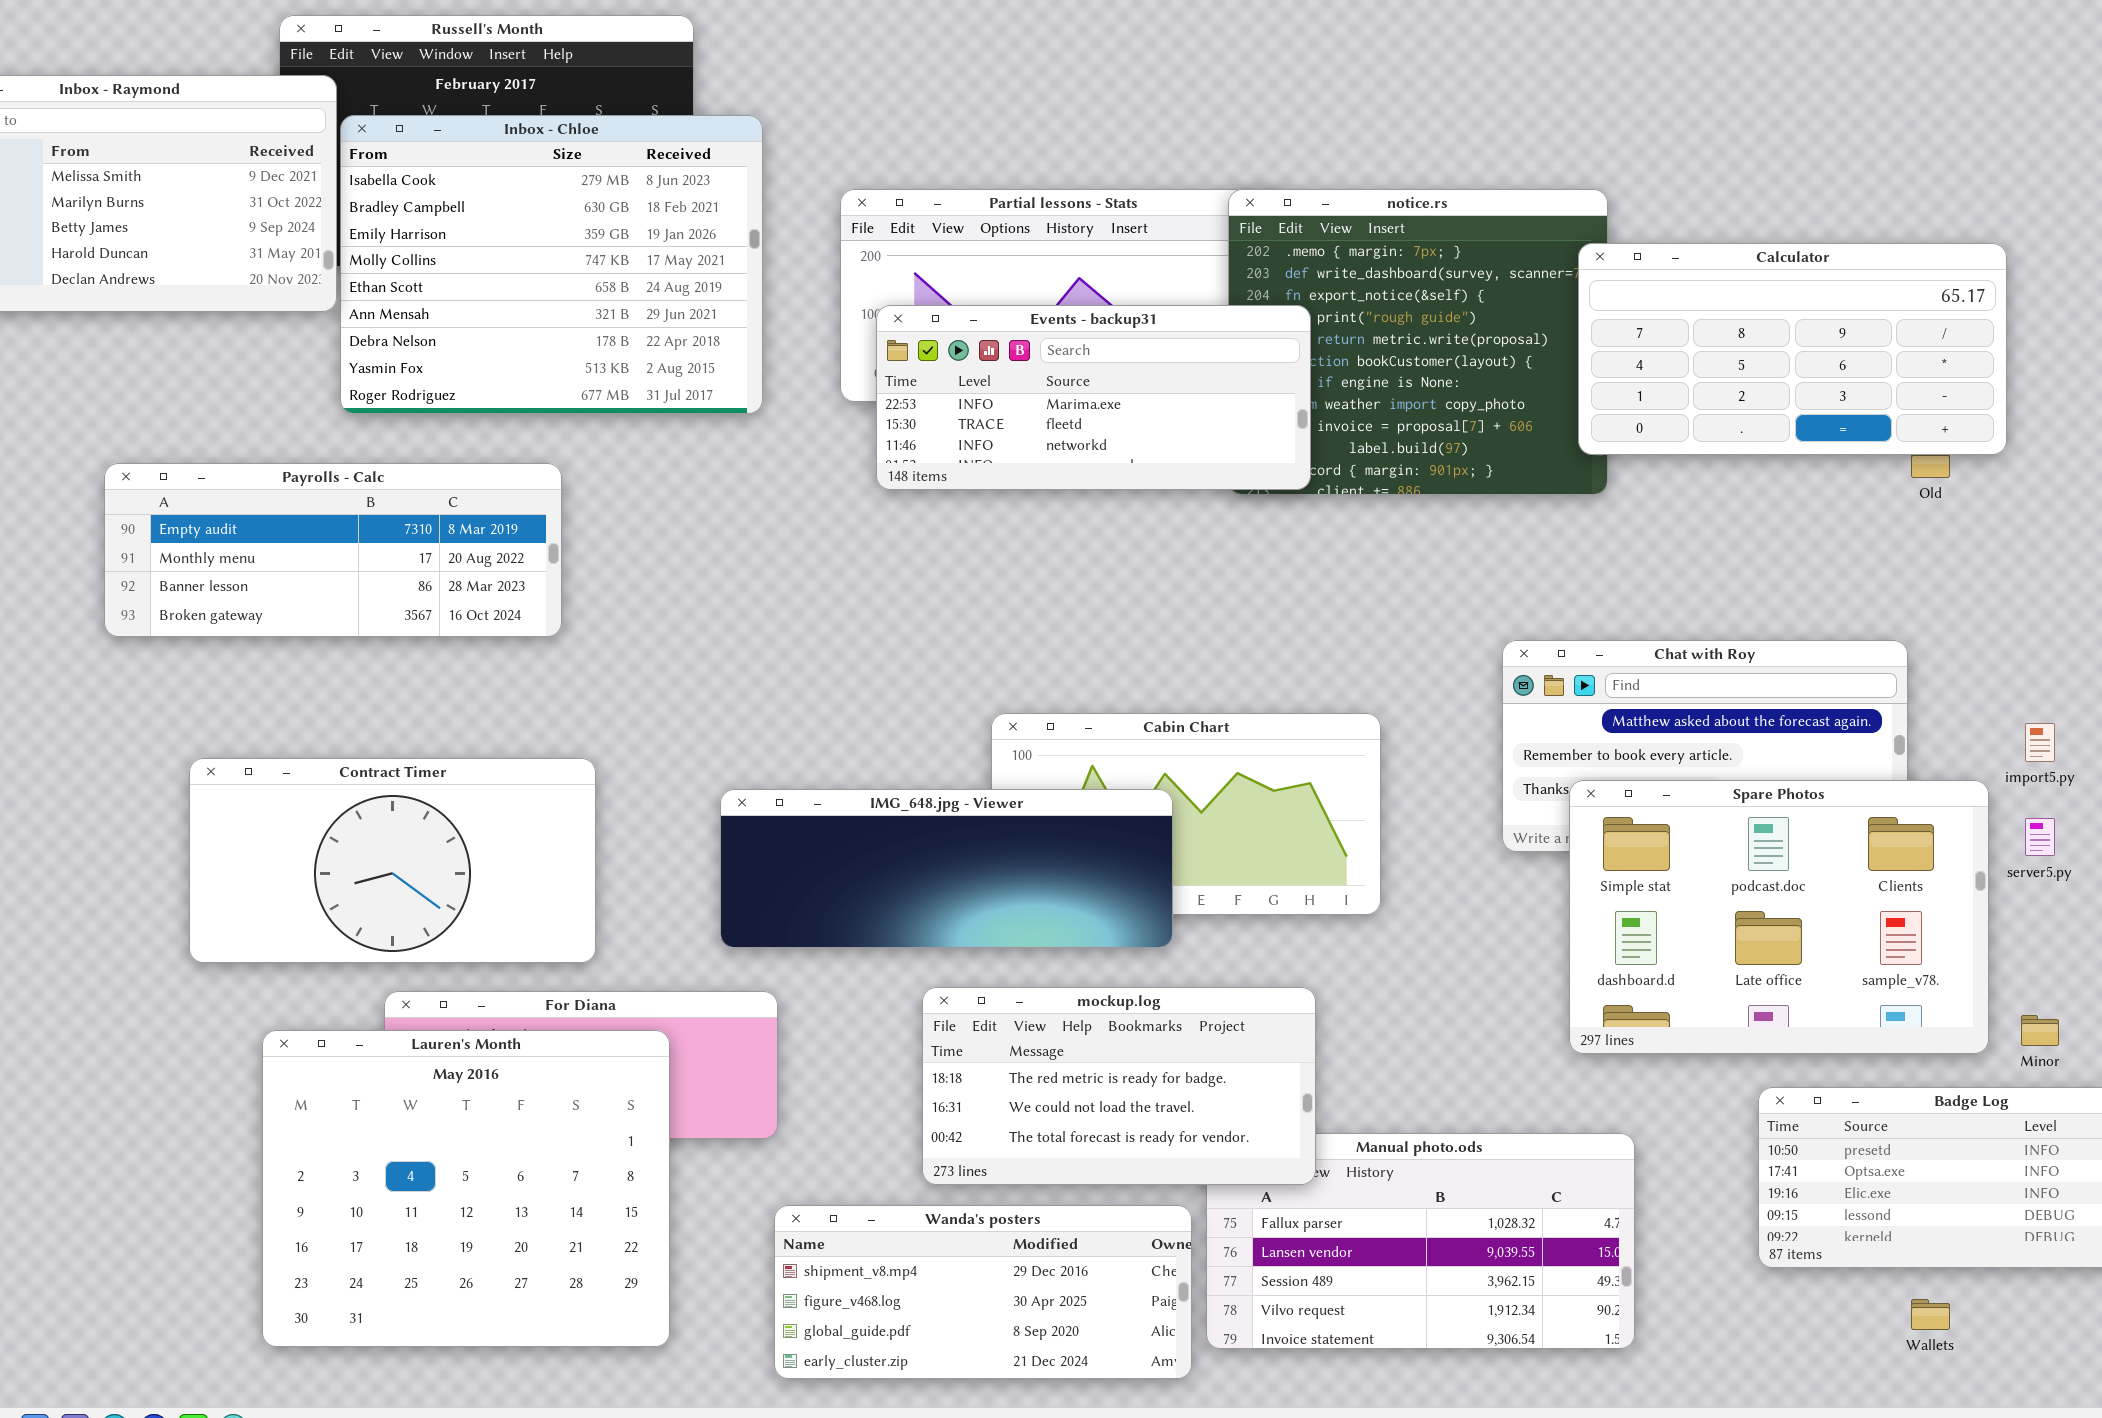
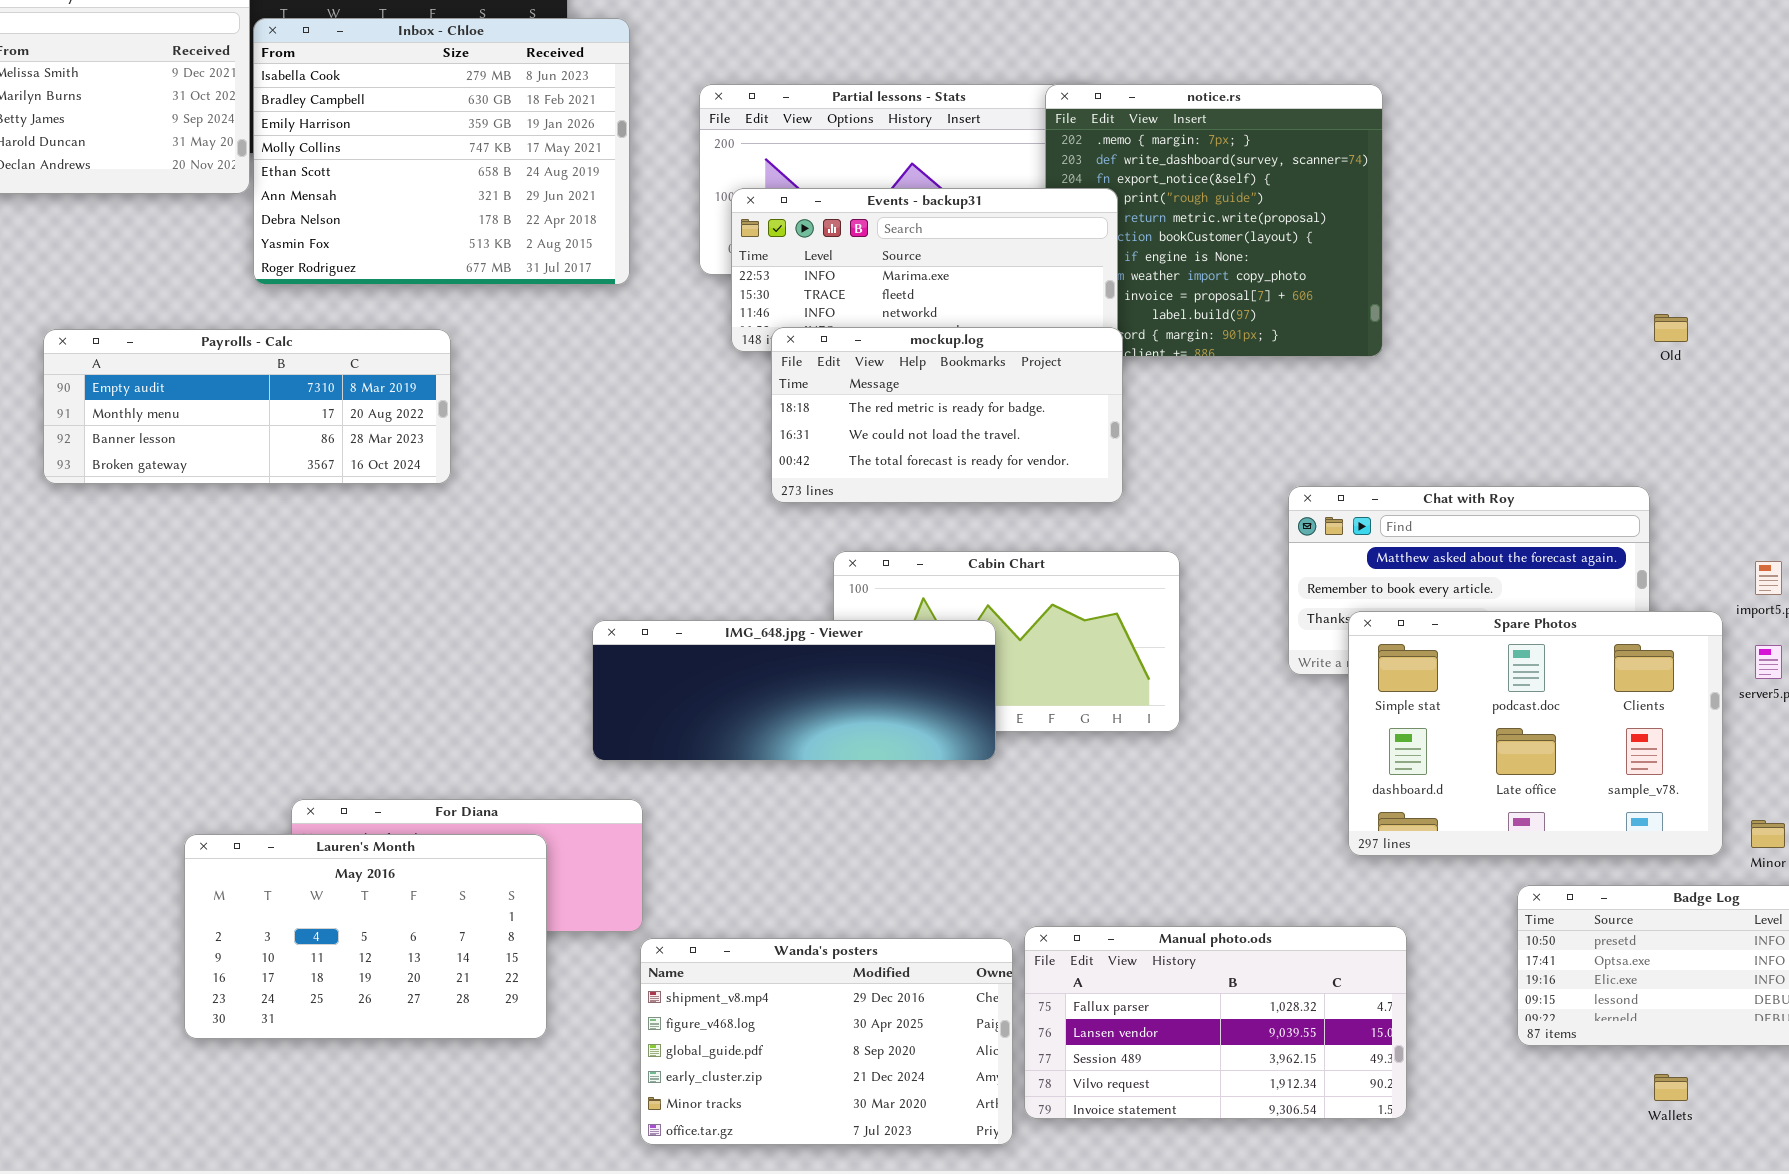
Calculator: [1578,243,2007,455] -> none, closed
Contract Timer: [189,758,596,963] -> none, closed
mockup.log: [922,987,1316,1185] -> [771,327,1123,503], moved
Lauren's Month: [262,1030,670,1347] -> [184,834,547,1039], resized
Wanda's posters: [774,1205,1192,1379] -> [640,938,1013,1145], resized

